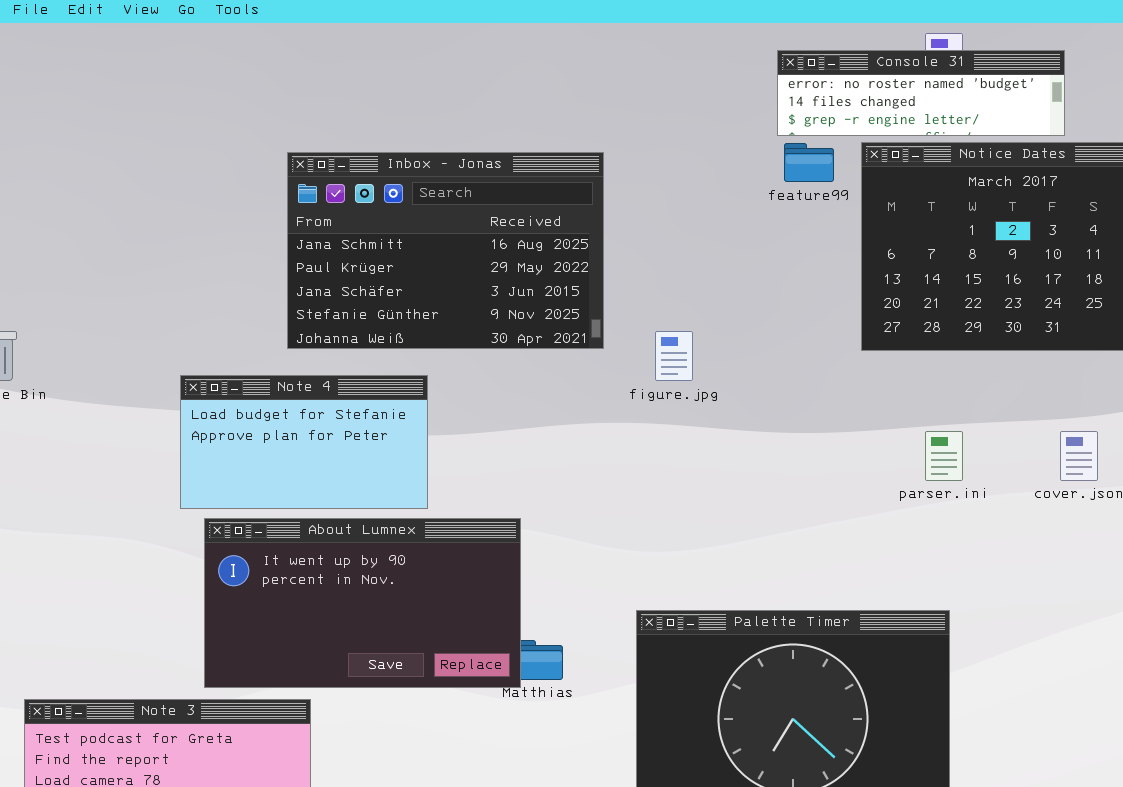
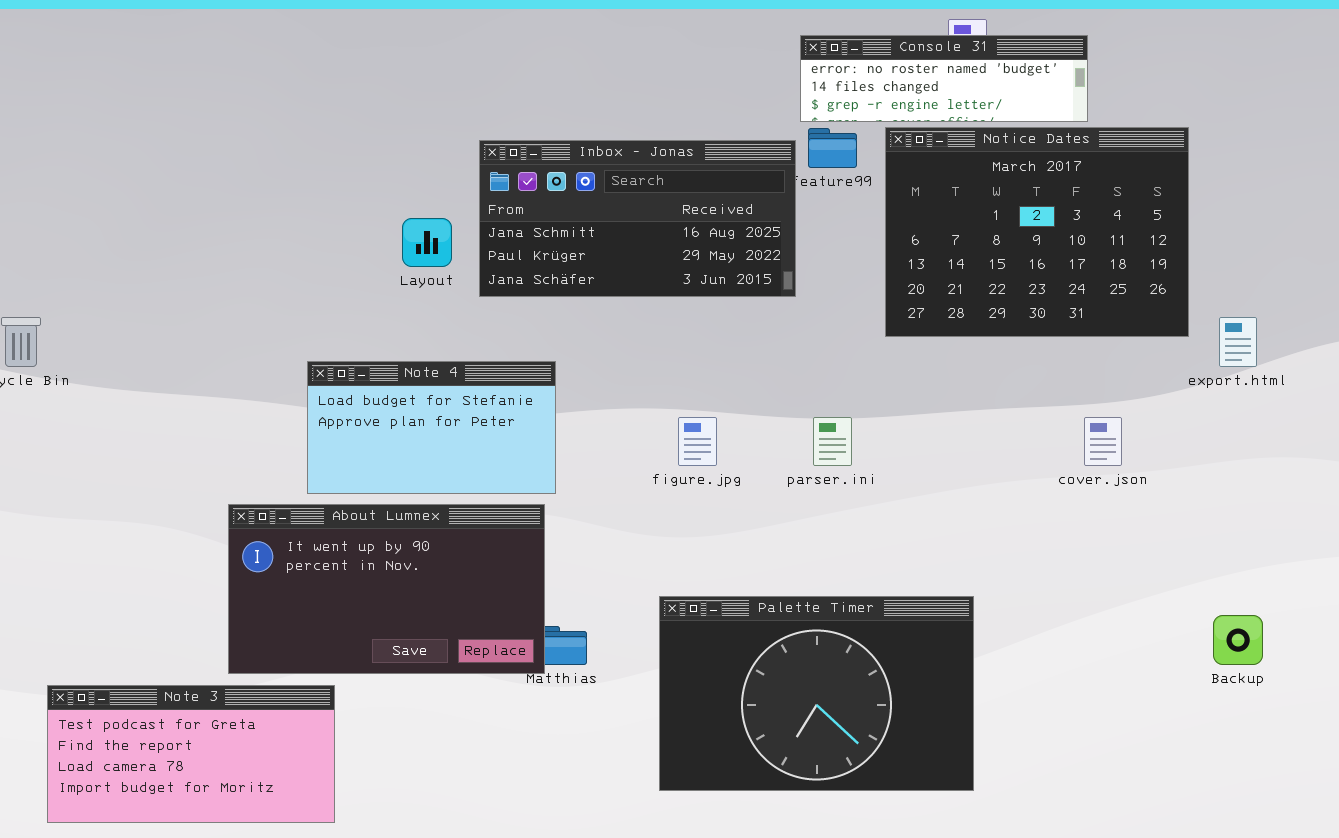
Inbox - Jonas: [287,152,604,349] -> [479,140,796,297], moved, resized
figure.jpg: [655,331,693,381] -> [678,417,717,466], moved
Note 4: [180,375,428,509] -> [307,361,556,494], moved
parser.ini: [925,431,963,481] -> [813,417,852,466], moved

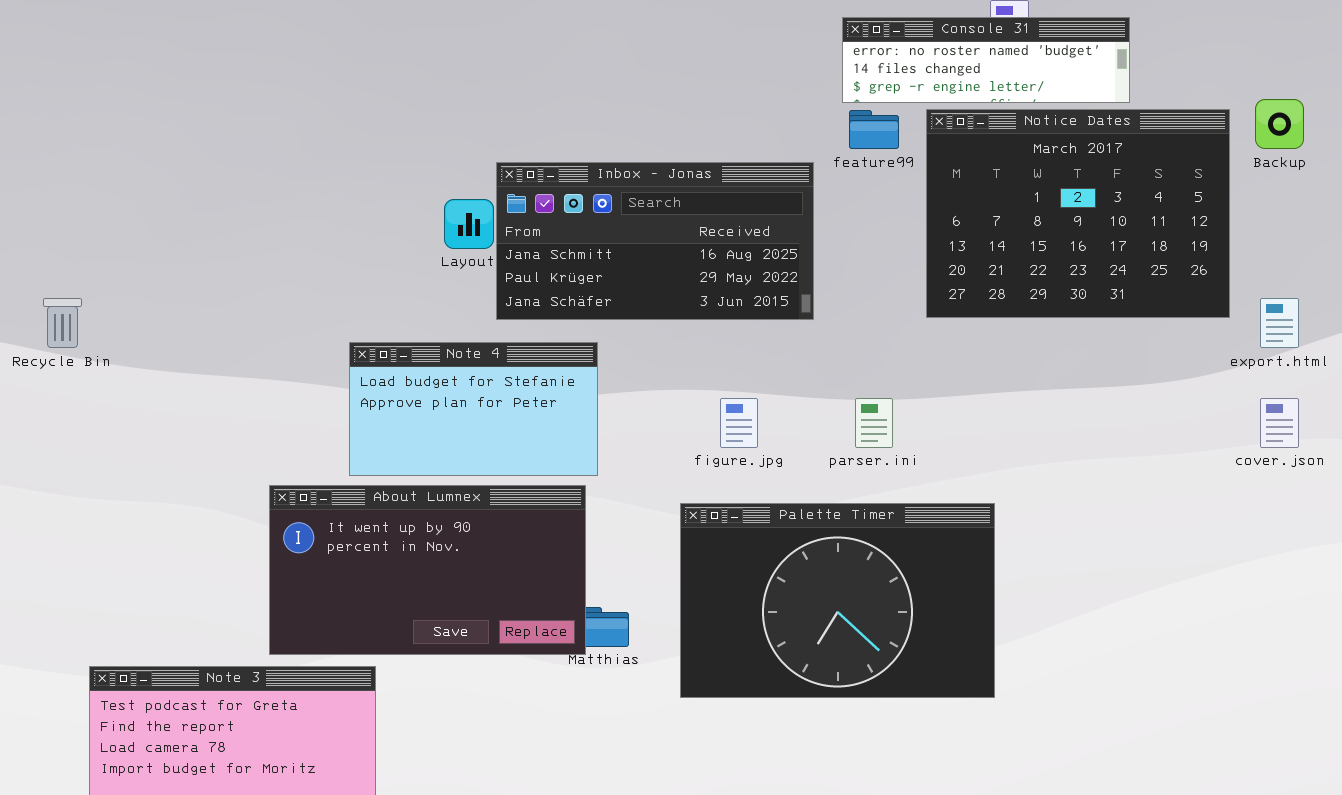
Inbox - Jonas: [479,140,796,297] -> [496,162,814,320], moved
cover.json: [1084,417,1122,466] -> [1260,398,1299,448], moved
Palette Timer: [659,596,974,791] -> [680,503,995,698], moved
Backup: [1213,615,1263,665] -> [1255,99,1304,149], moved

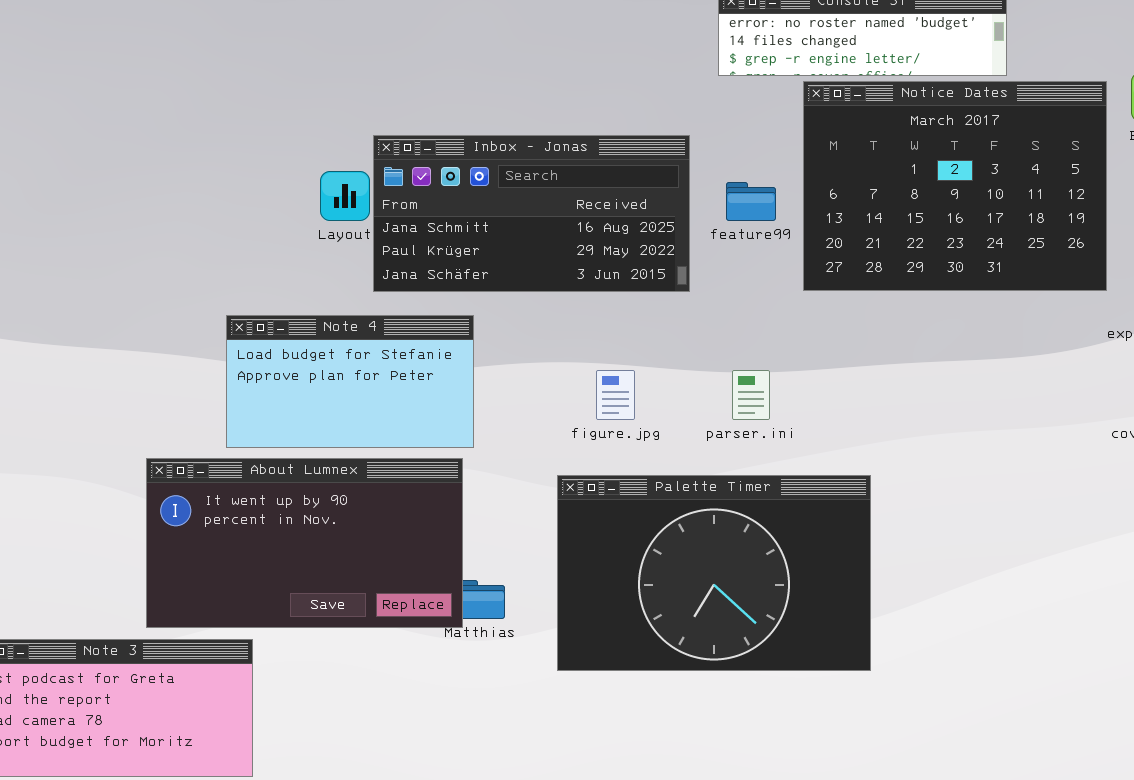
feature99: [849,110,899,149] -> [726,182,776,221], moved

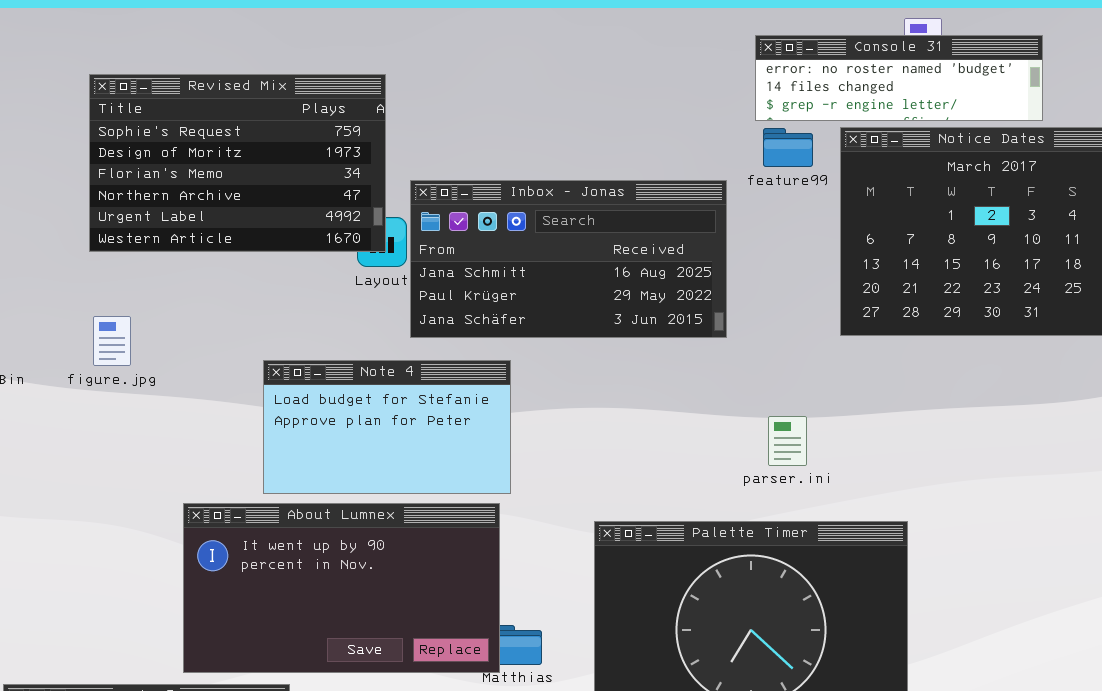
Revised Mix: none -> [89,74,386,252], opened
feature99: [726,182,776,221] -> [763,128,813,167], moved
figure.jpg: [596,370,635,420] -> [93,316,131,366], moved

